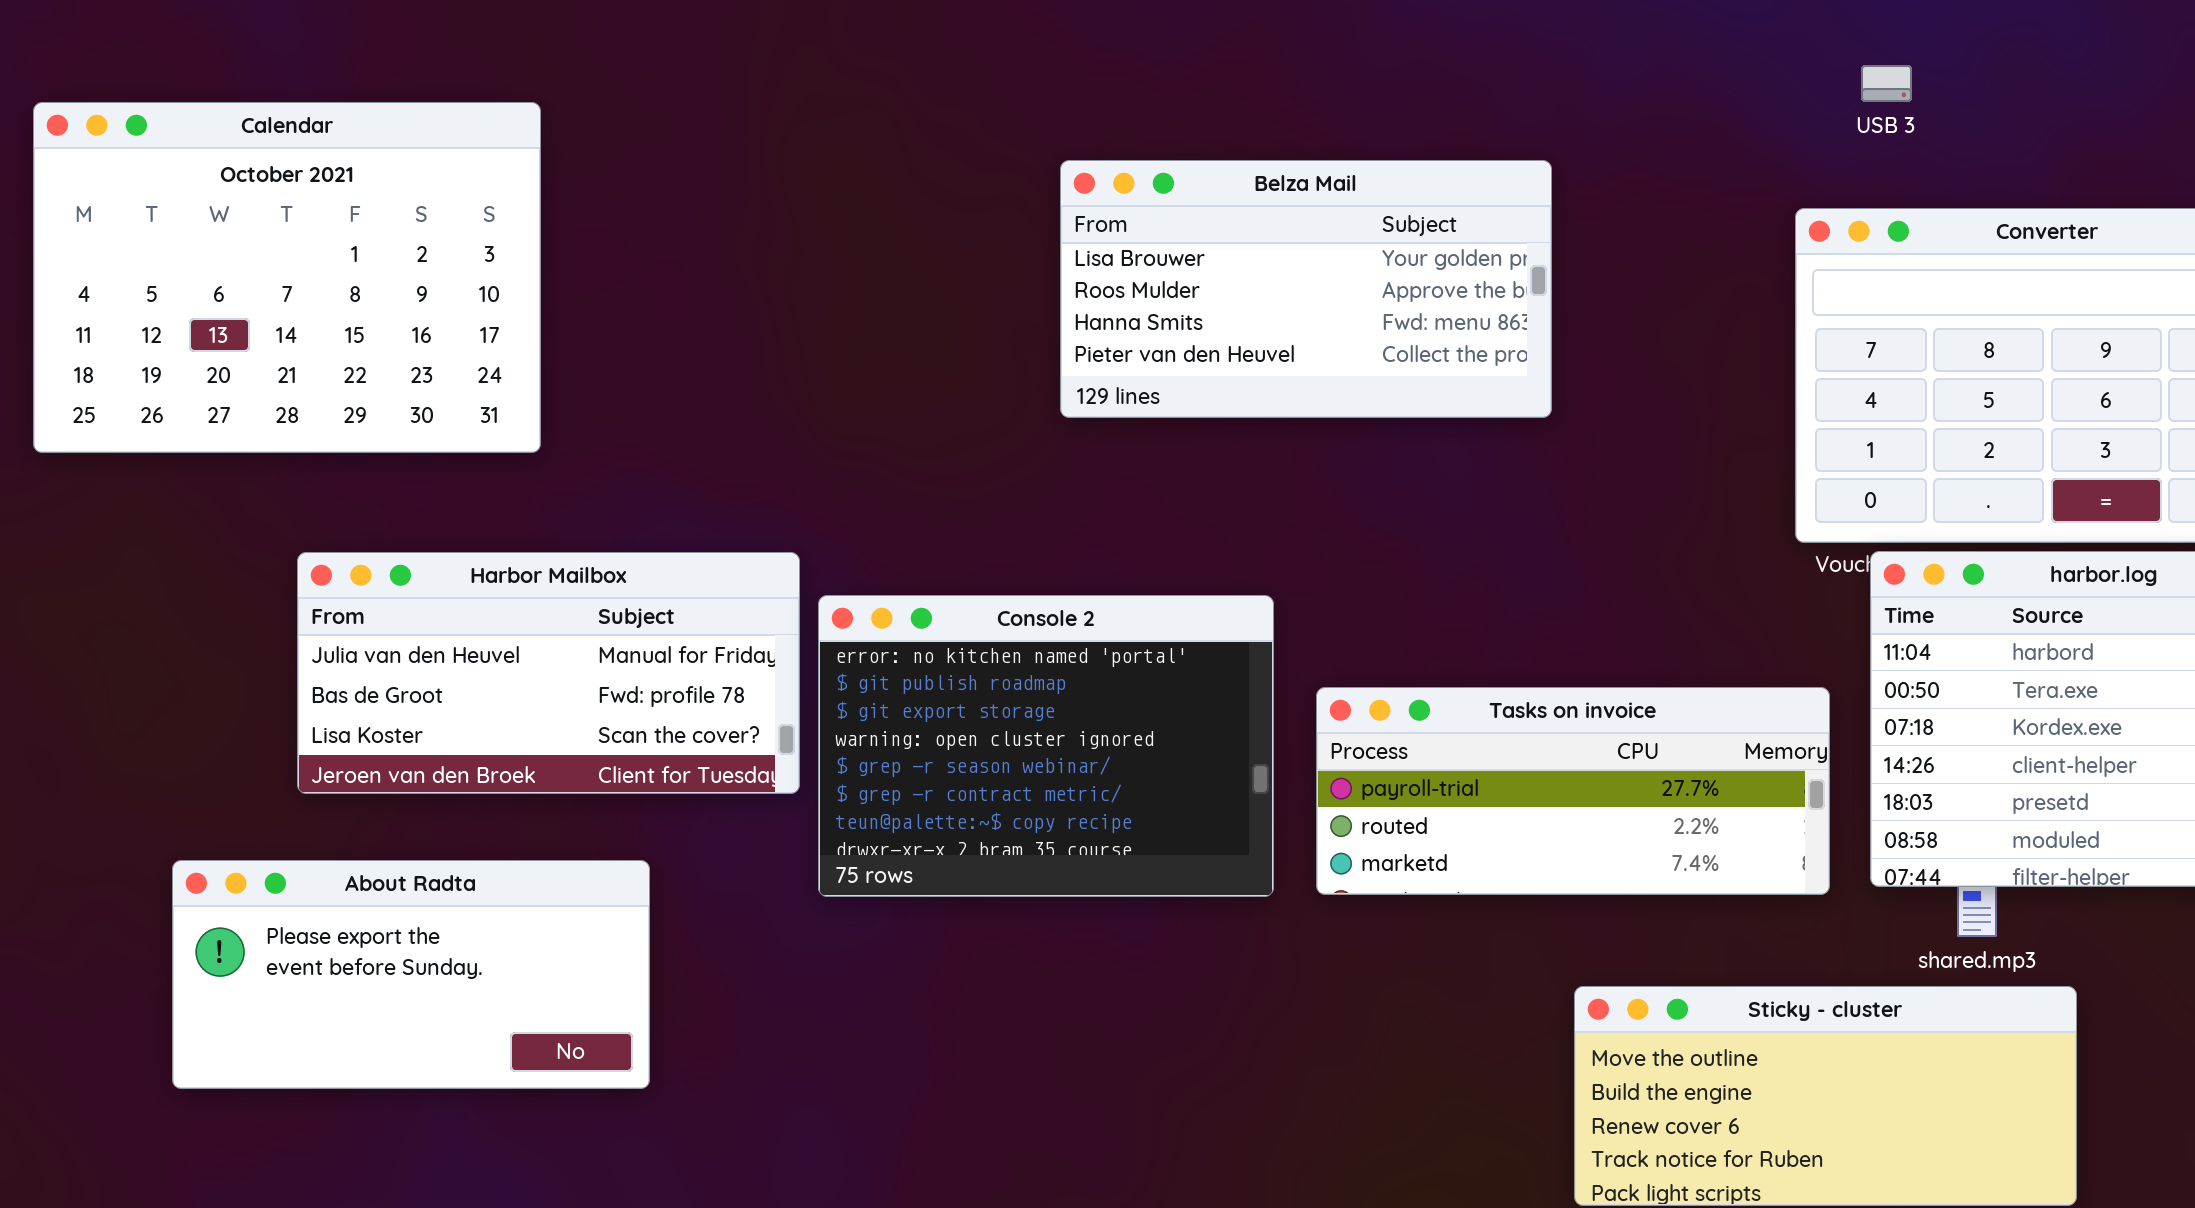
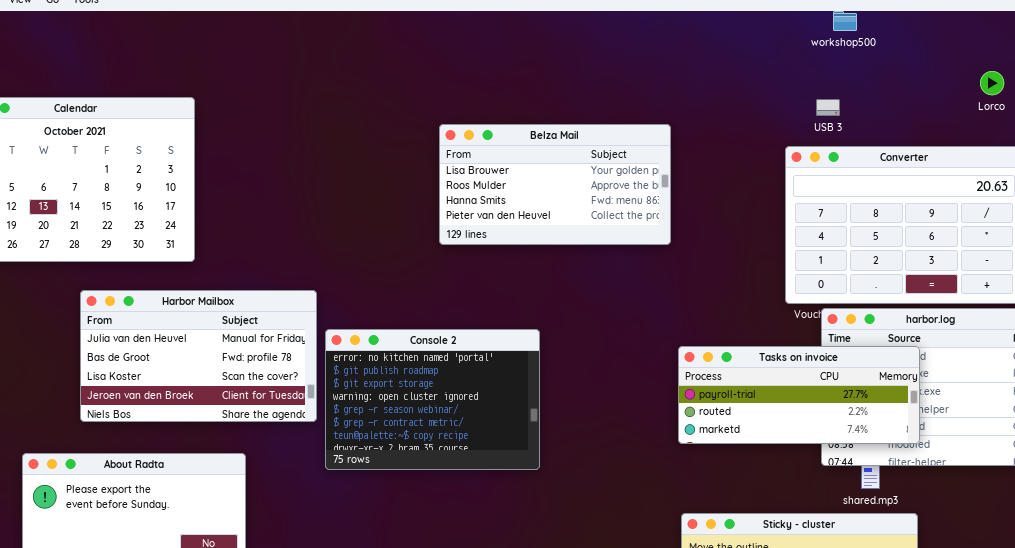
USB 3: [1861,65,1912,102] -> [816,99,840,116], moved
Harbor Mailbox: [297,552,800,794] -> [80,290,317,422], resized
Tasks on invoice: [1316,687,1830,895] -> [678,346,920,444], moved

